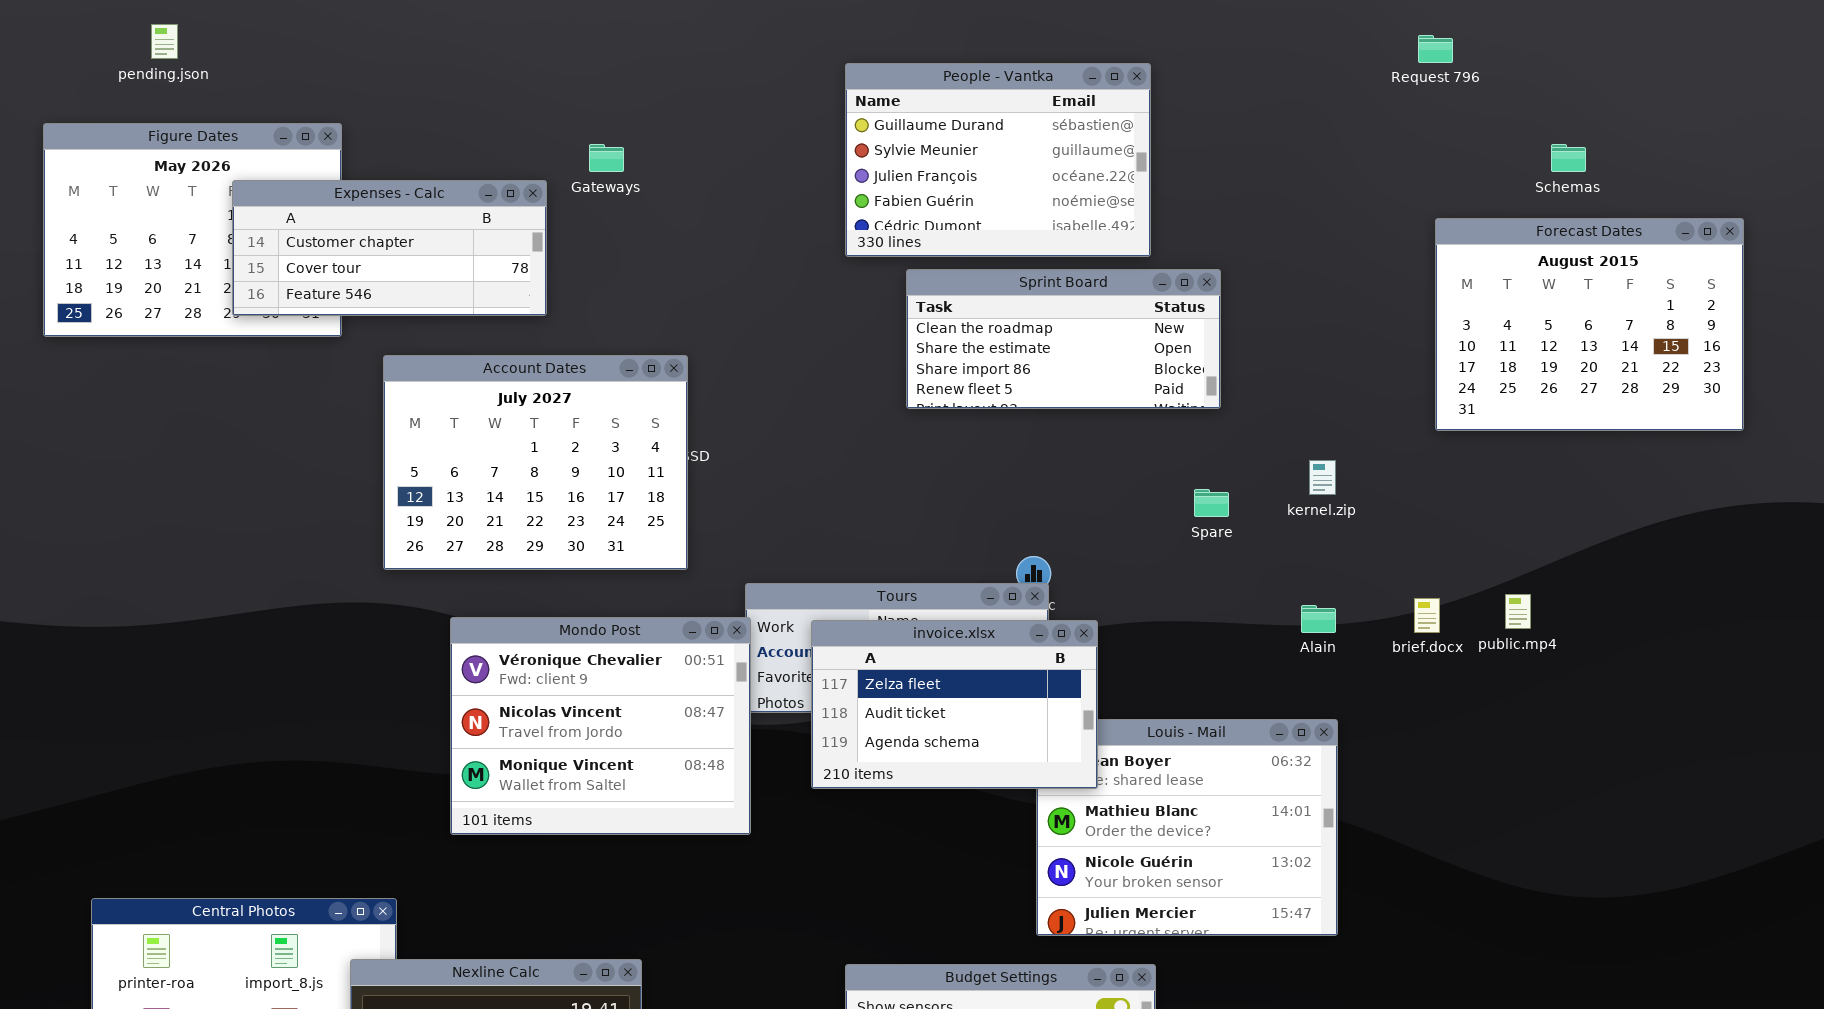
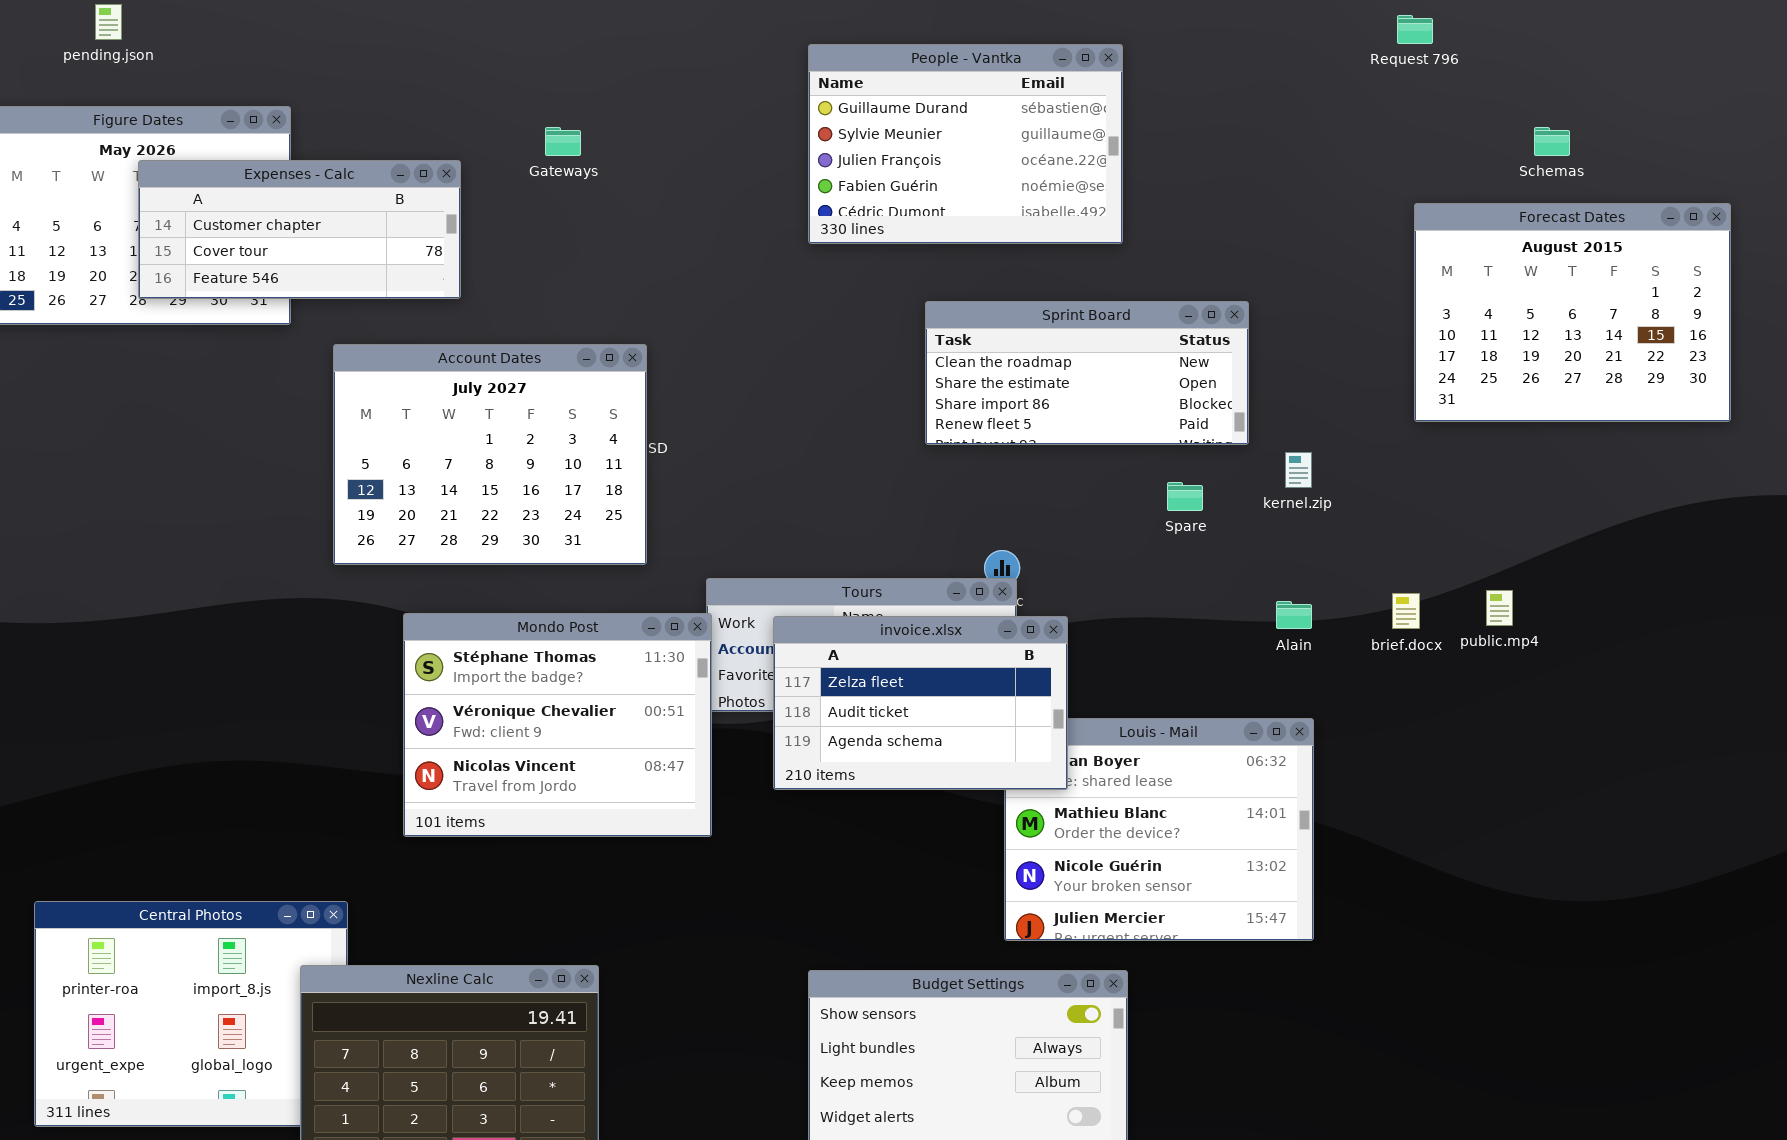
Expenses - Calc: [232,180,547,316] -> [138,160,461,299], moved
Sprint Board: [906,269,1221,409] -> [925,301,1249,445], moved
Mondo Post: [450,617,751,835] -> [403,613,712,837], scrolled up 1 row

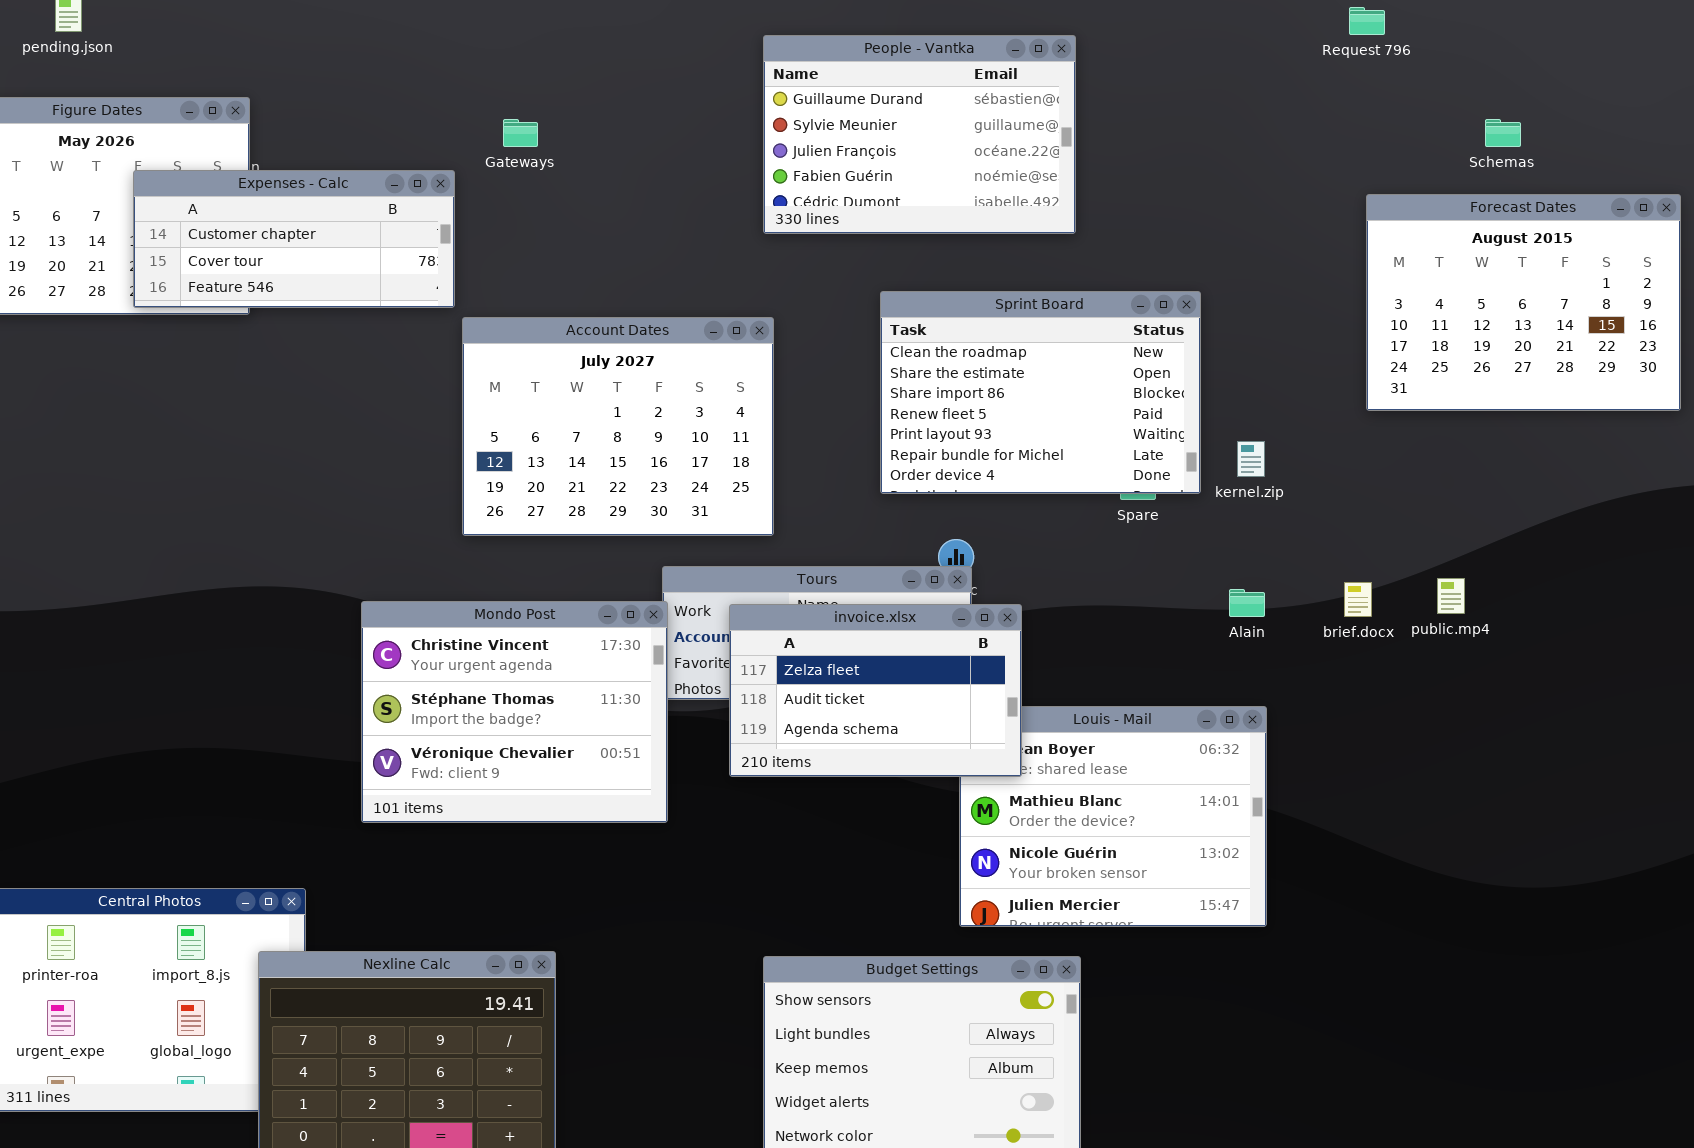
Expenses - Calc: [138,160,461,299] -> [133,170,455,308], moved
Sprint Board: [925,301,1249,445] -> [880,291,1201,494], resized
Account Dates: [333,344,647,565] -> [462,317,774,536], moved
Mondo Post: [403,613,712,837] -> [361,601,668,823], scrolled up 1 row

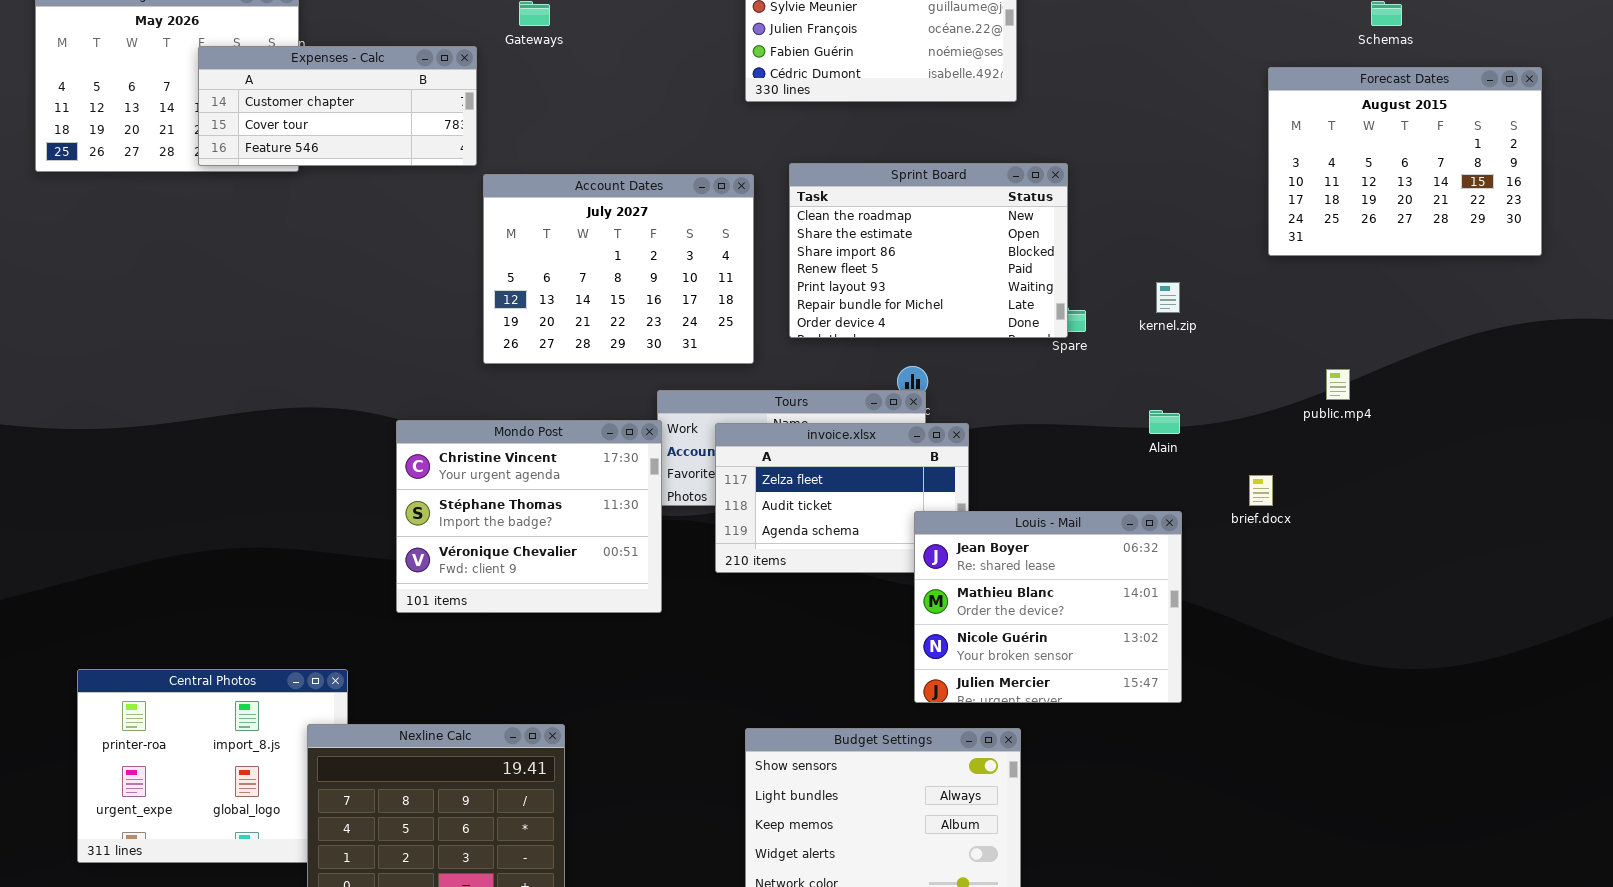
Sprint Board: [880,291,1201,494] -> [789,163,1068,338], moved
public.mp4: [1437,578,1465,614] -> [1326,369,1350,400], moved
brief.docx: [1344,582,1372,617] -> [1249,475,1273,506], moved
Louis - Mail: [959,706,1267,927] -> [914,511,1182,703], raised

